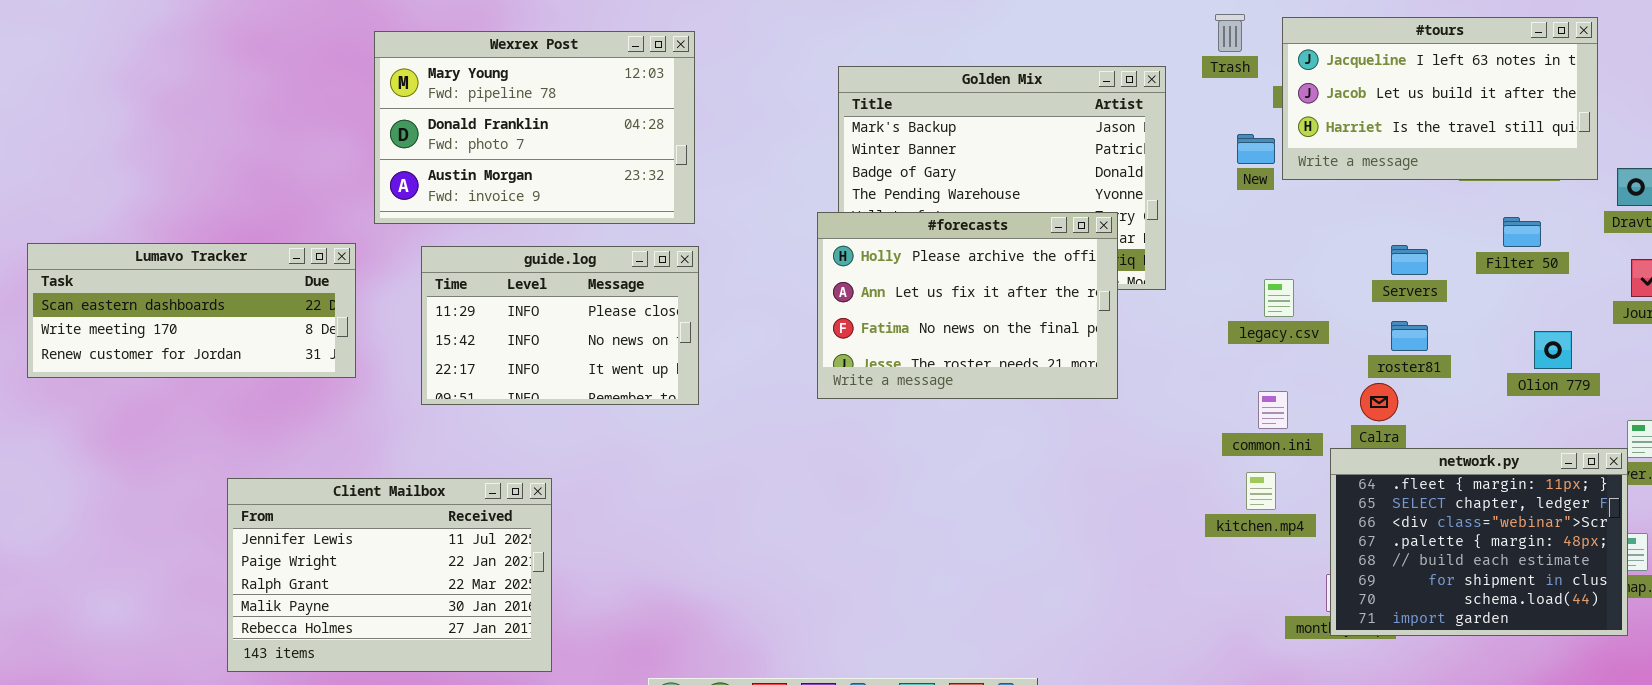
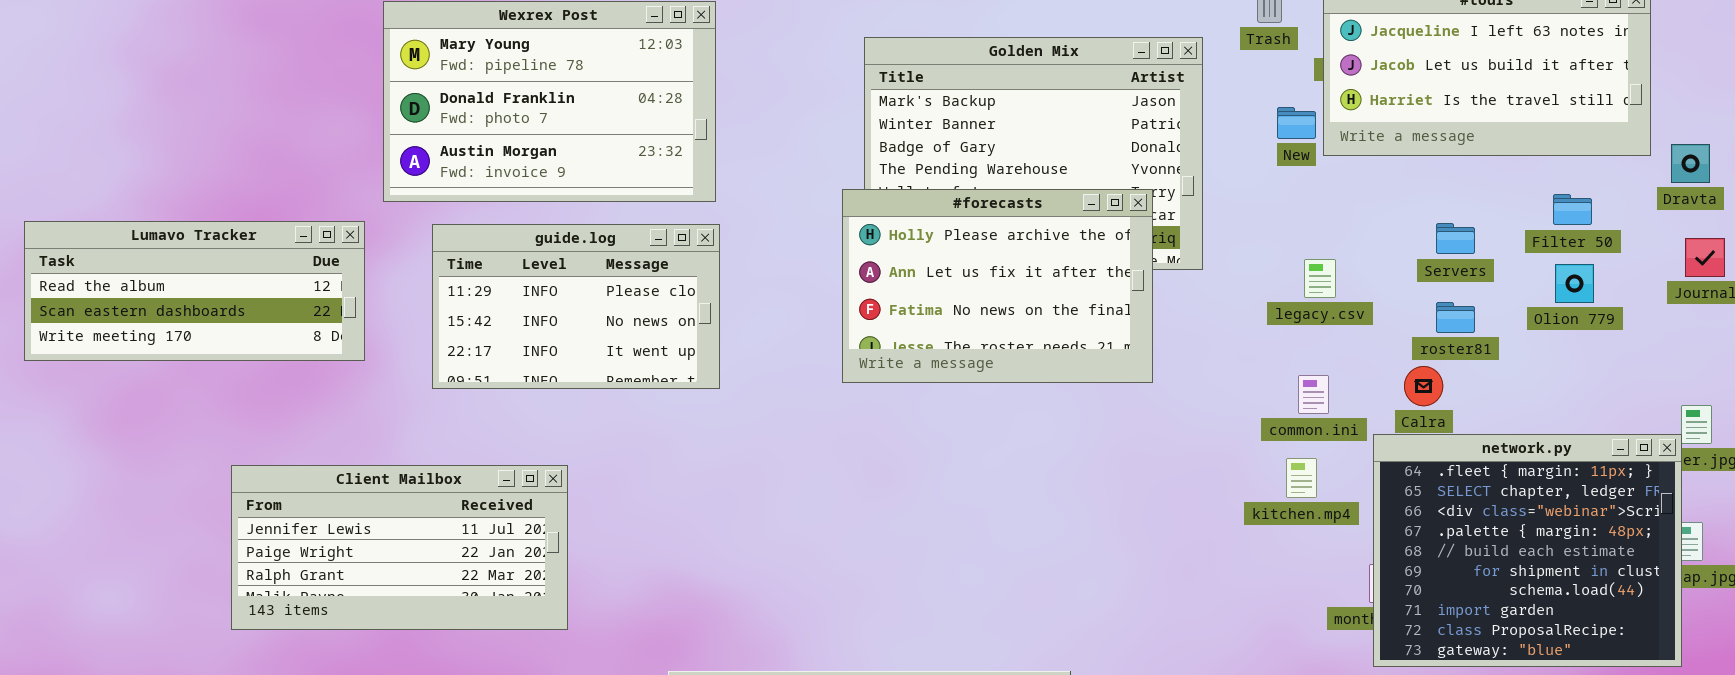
Lumavo Tracker: [27,243,356,378] -> [24,221,365,361], scrolled up 1 row
Olion 779: [1534,331,1572,369] -> [1555,264,1594,303], moved
network.py: [1330,448,1628,636] -> [1373,434,1682,667], resized
Client Mailbox: [227,478,552,672] -> [231,465,568,630], resized

